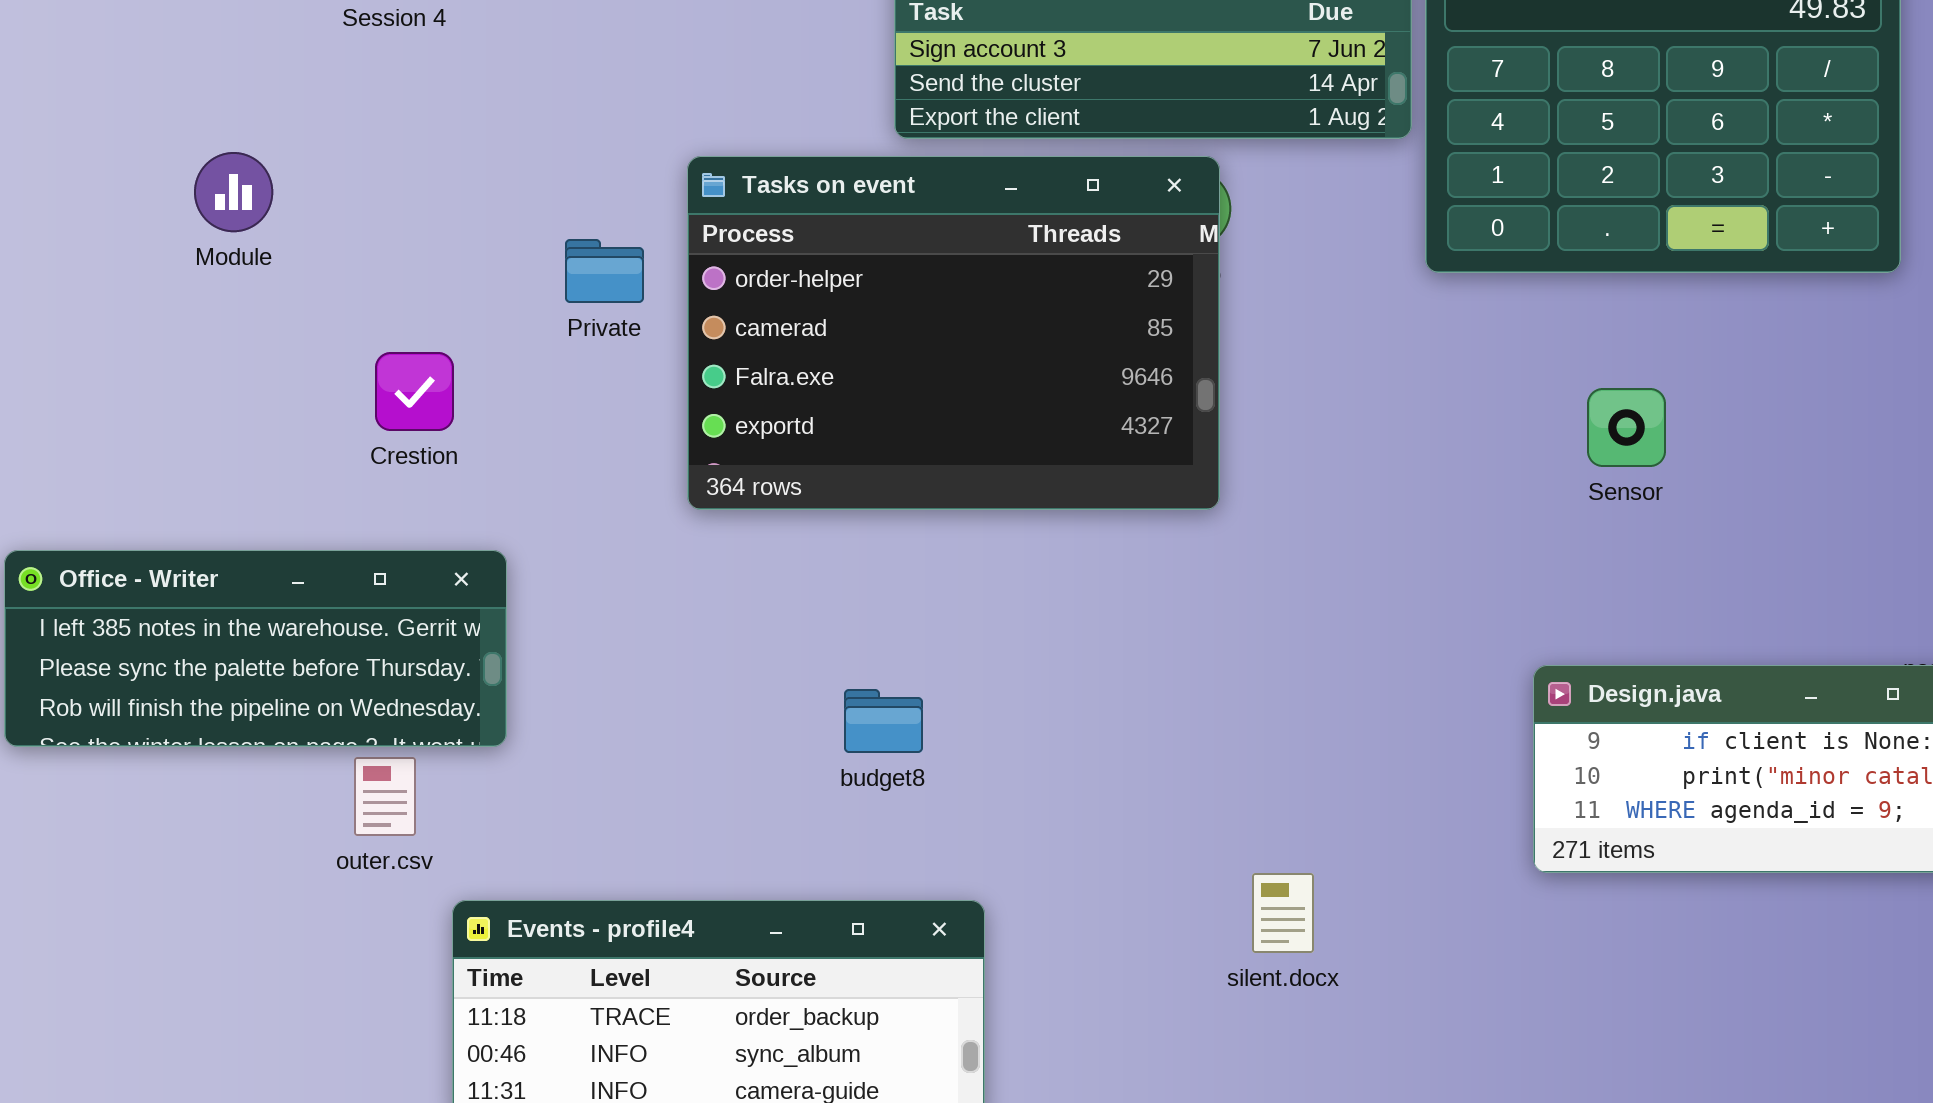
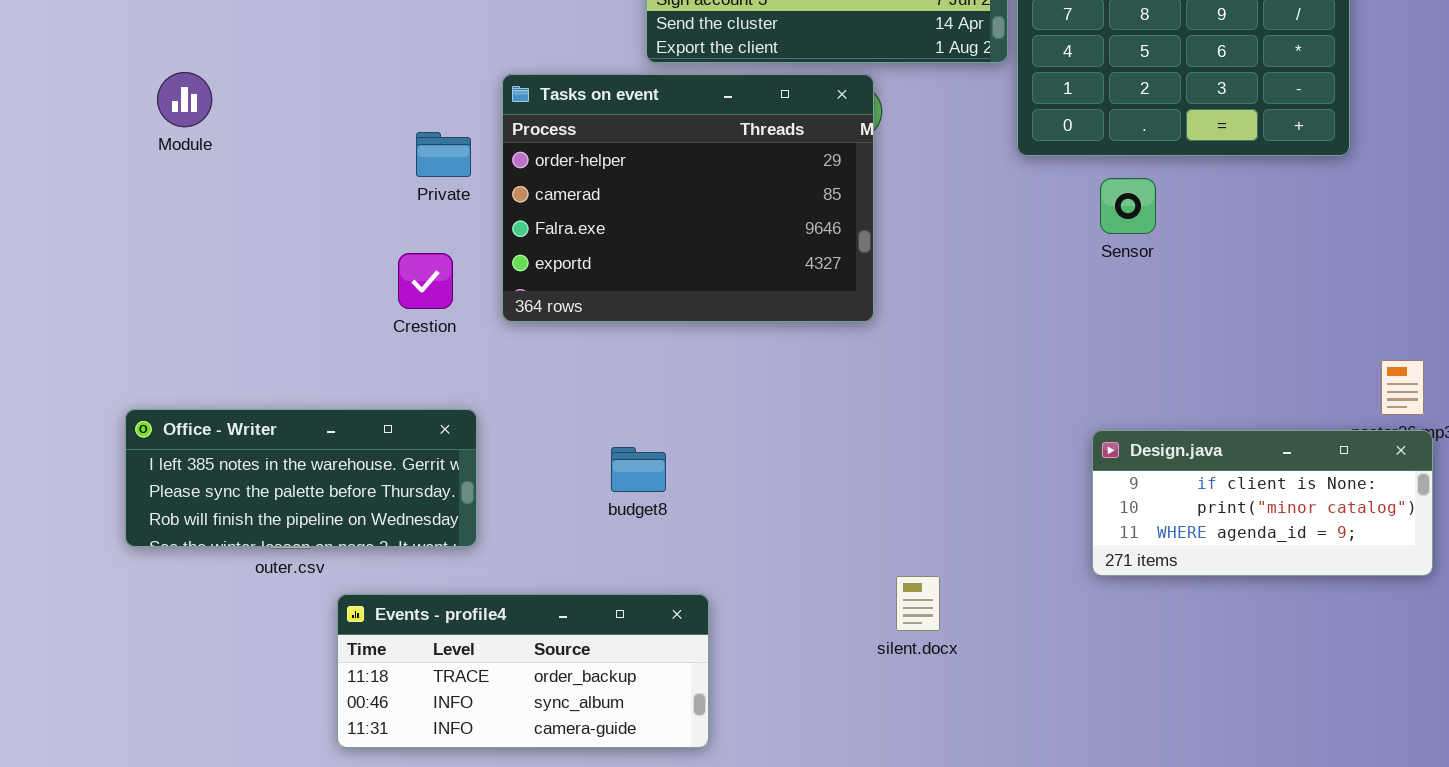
Crestion: [375,352,454,431] -> [398,253,453,309], moved
Sensor: [1587,388,1666,467] -> [1100,178,1156,234], moved
Office - Writer: [4,550,507,747] -> [125,409,477,547], moved

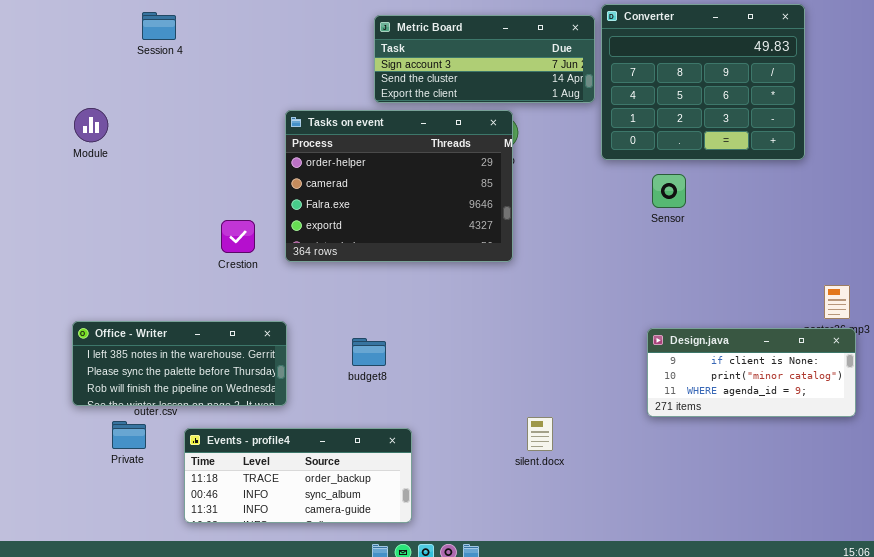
Private: [416,132,471,177] -> [112,421,146,449], moved
Office - Writer: [125,409,477,547] -> [72,321,287,406], moved

